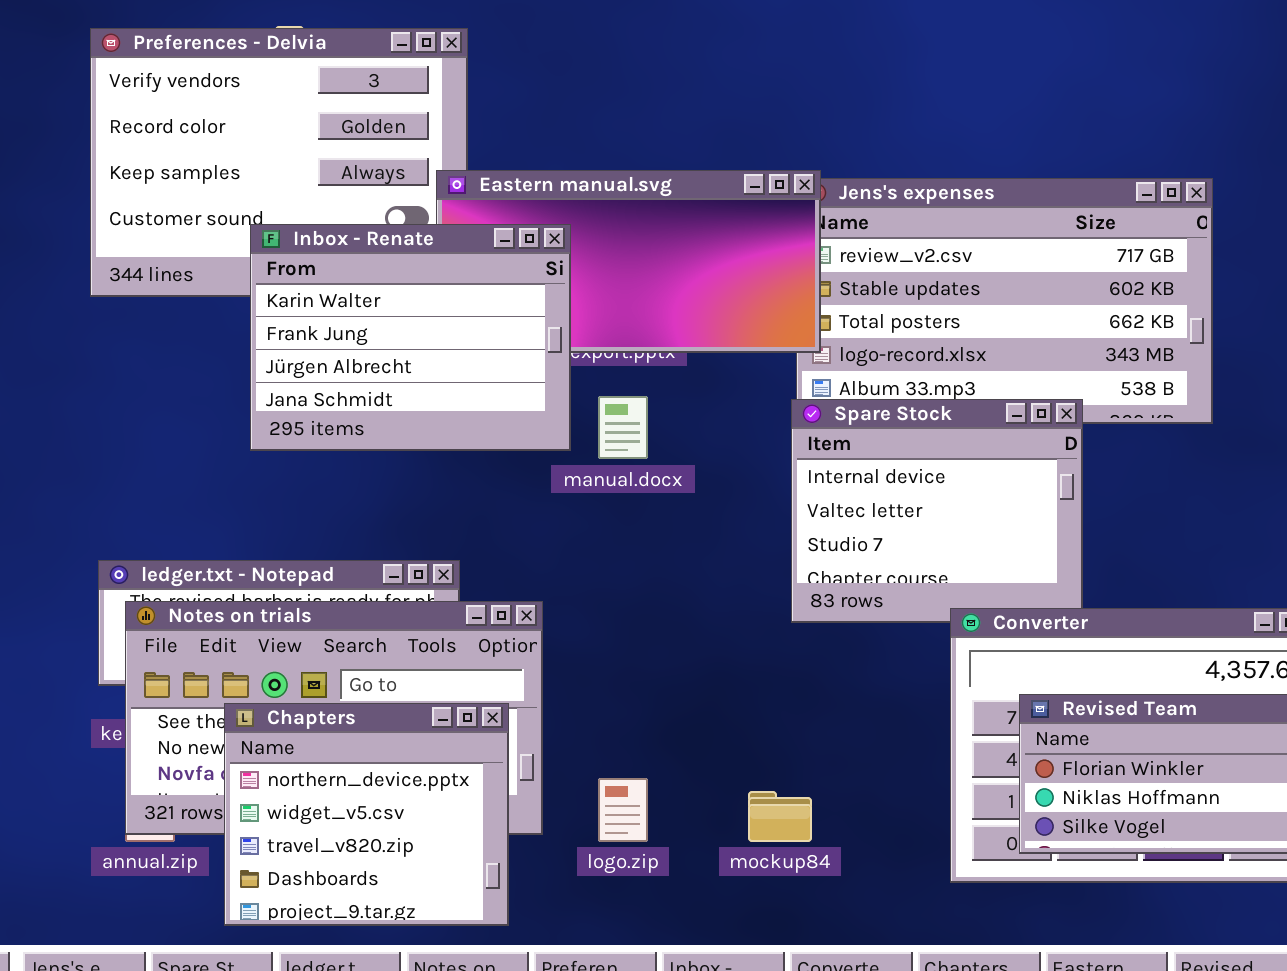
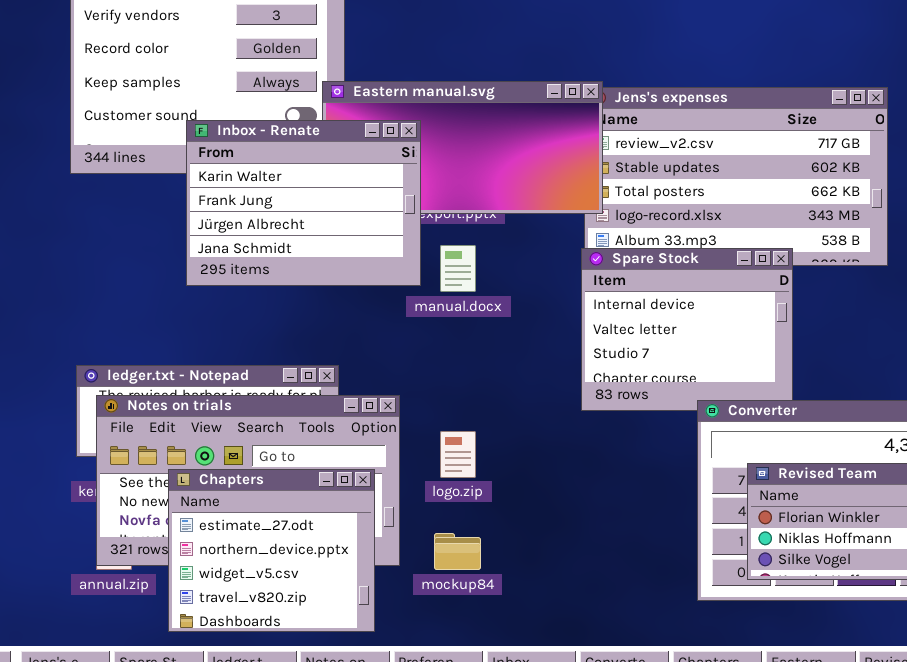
Chapters: [224,703,509,926] -> [168,469,375,632], scrolled up 1 row
logo.zip: [598,778,648,842] -> [440,431,476,478], moved
mockup84: [748,791,812,842] -> [434,533,481,570], moved

